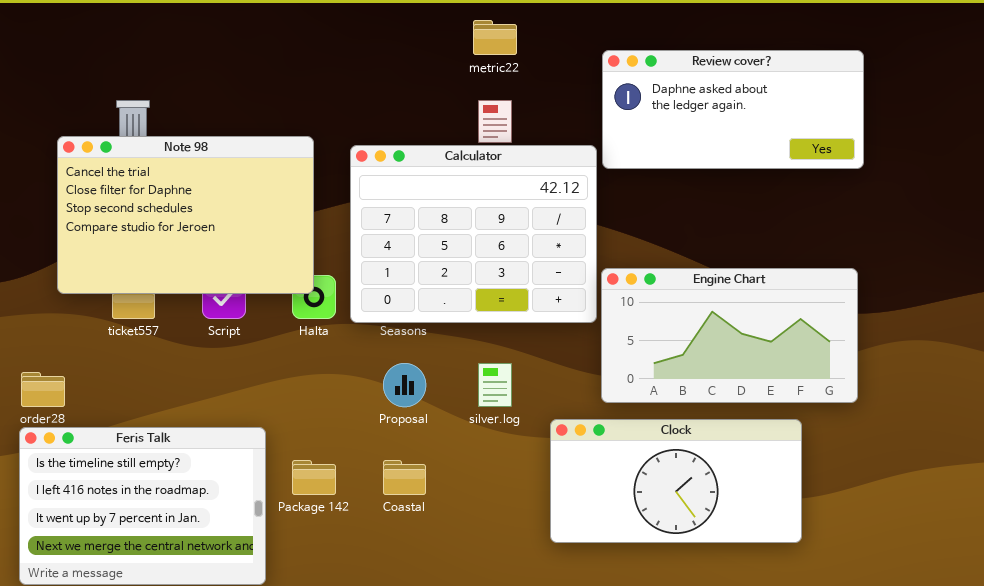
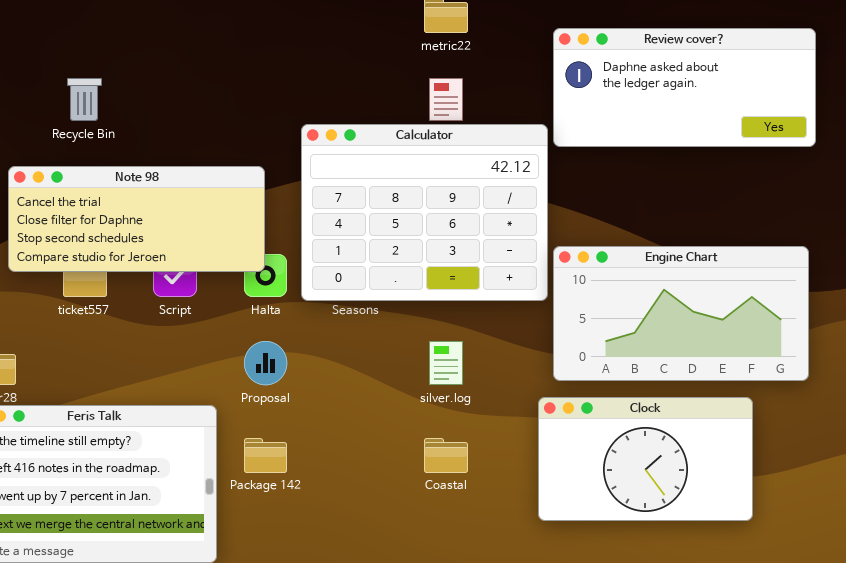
Note 98: [57,136,314,294] -> [8,166,265,272], resized
Proposal: [383,363,426,407] -> [244,341,287,385], moved
Clock: [550,419,802,543] -> [538,397,753,521], resized
Coastal: [383,460,426,495] -> [424,438,468,473], moved

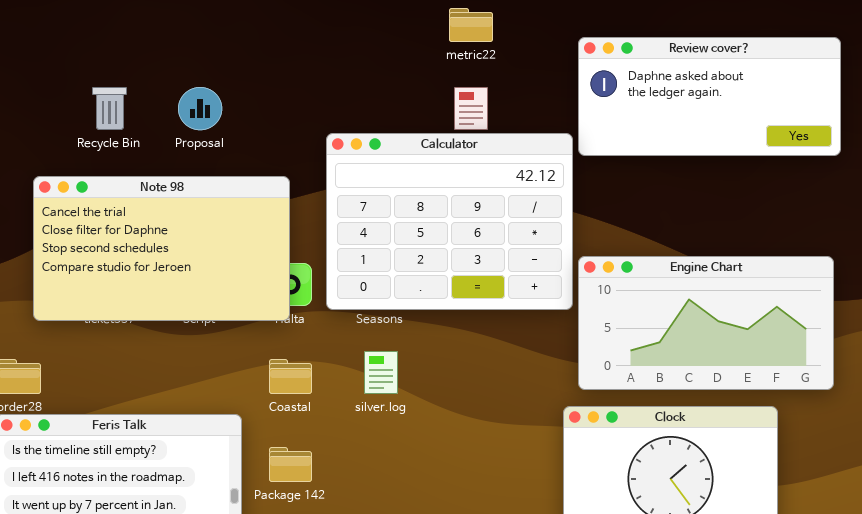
Note 98: [8,166,265,272] -> [33,176,290,321], resized
Proposal: [244,341,287,385] -> [178,87,222,130], moved
silver.log: [429,341,463,385] -> [364,351,398,394], moved
Coastal: [424,438,468,473] -> [269,359,312,394], moved

